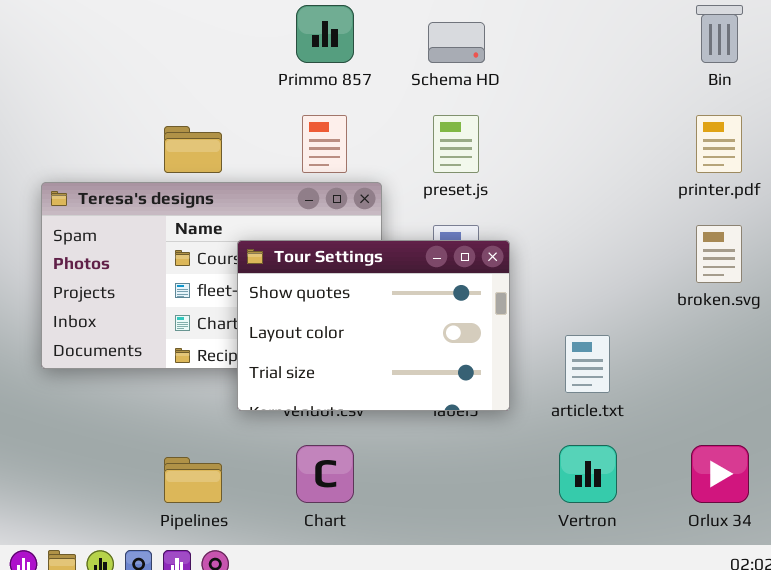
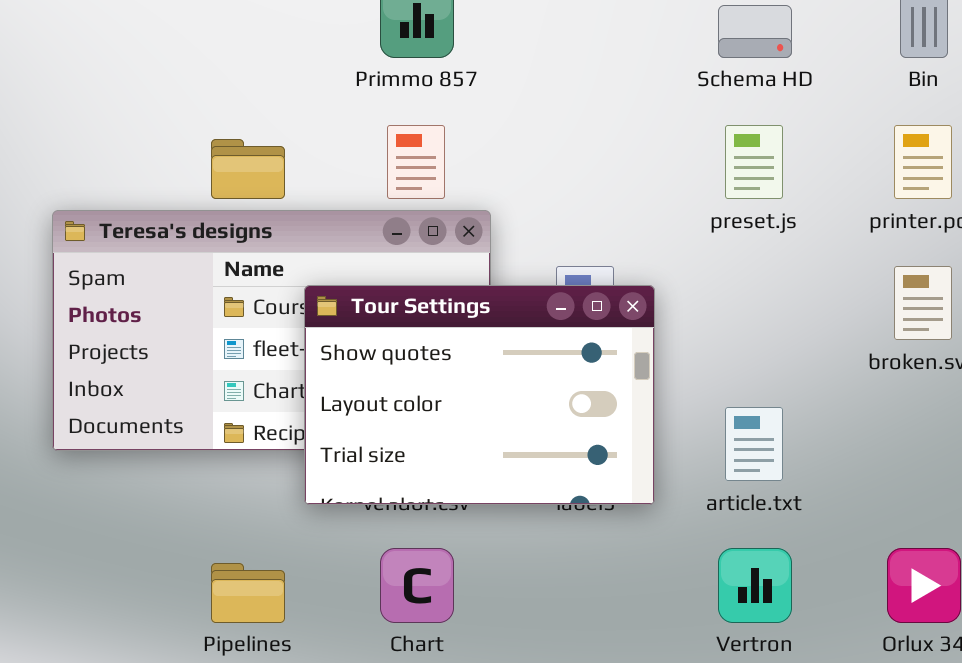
Schema HD: [428,22,485,63] -> [718,5,792,58], moved
preset.js: [433,115,479,173] -> [725,125,783,199], moved

